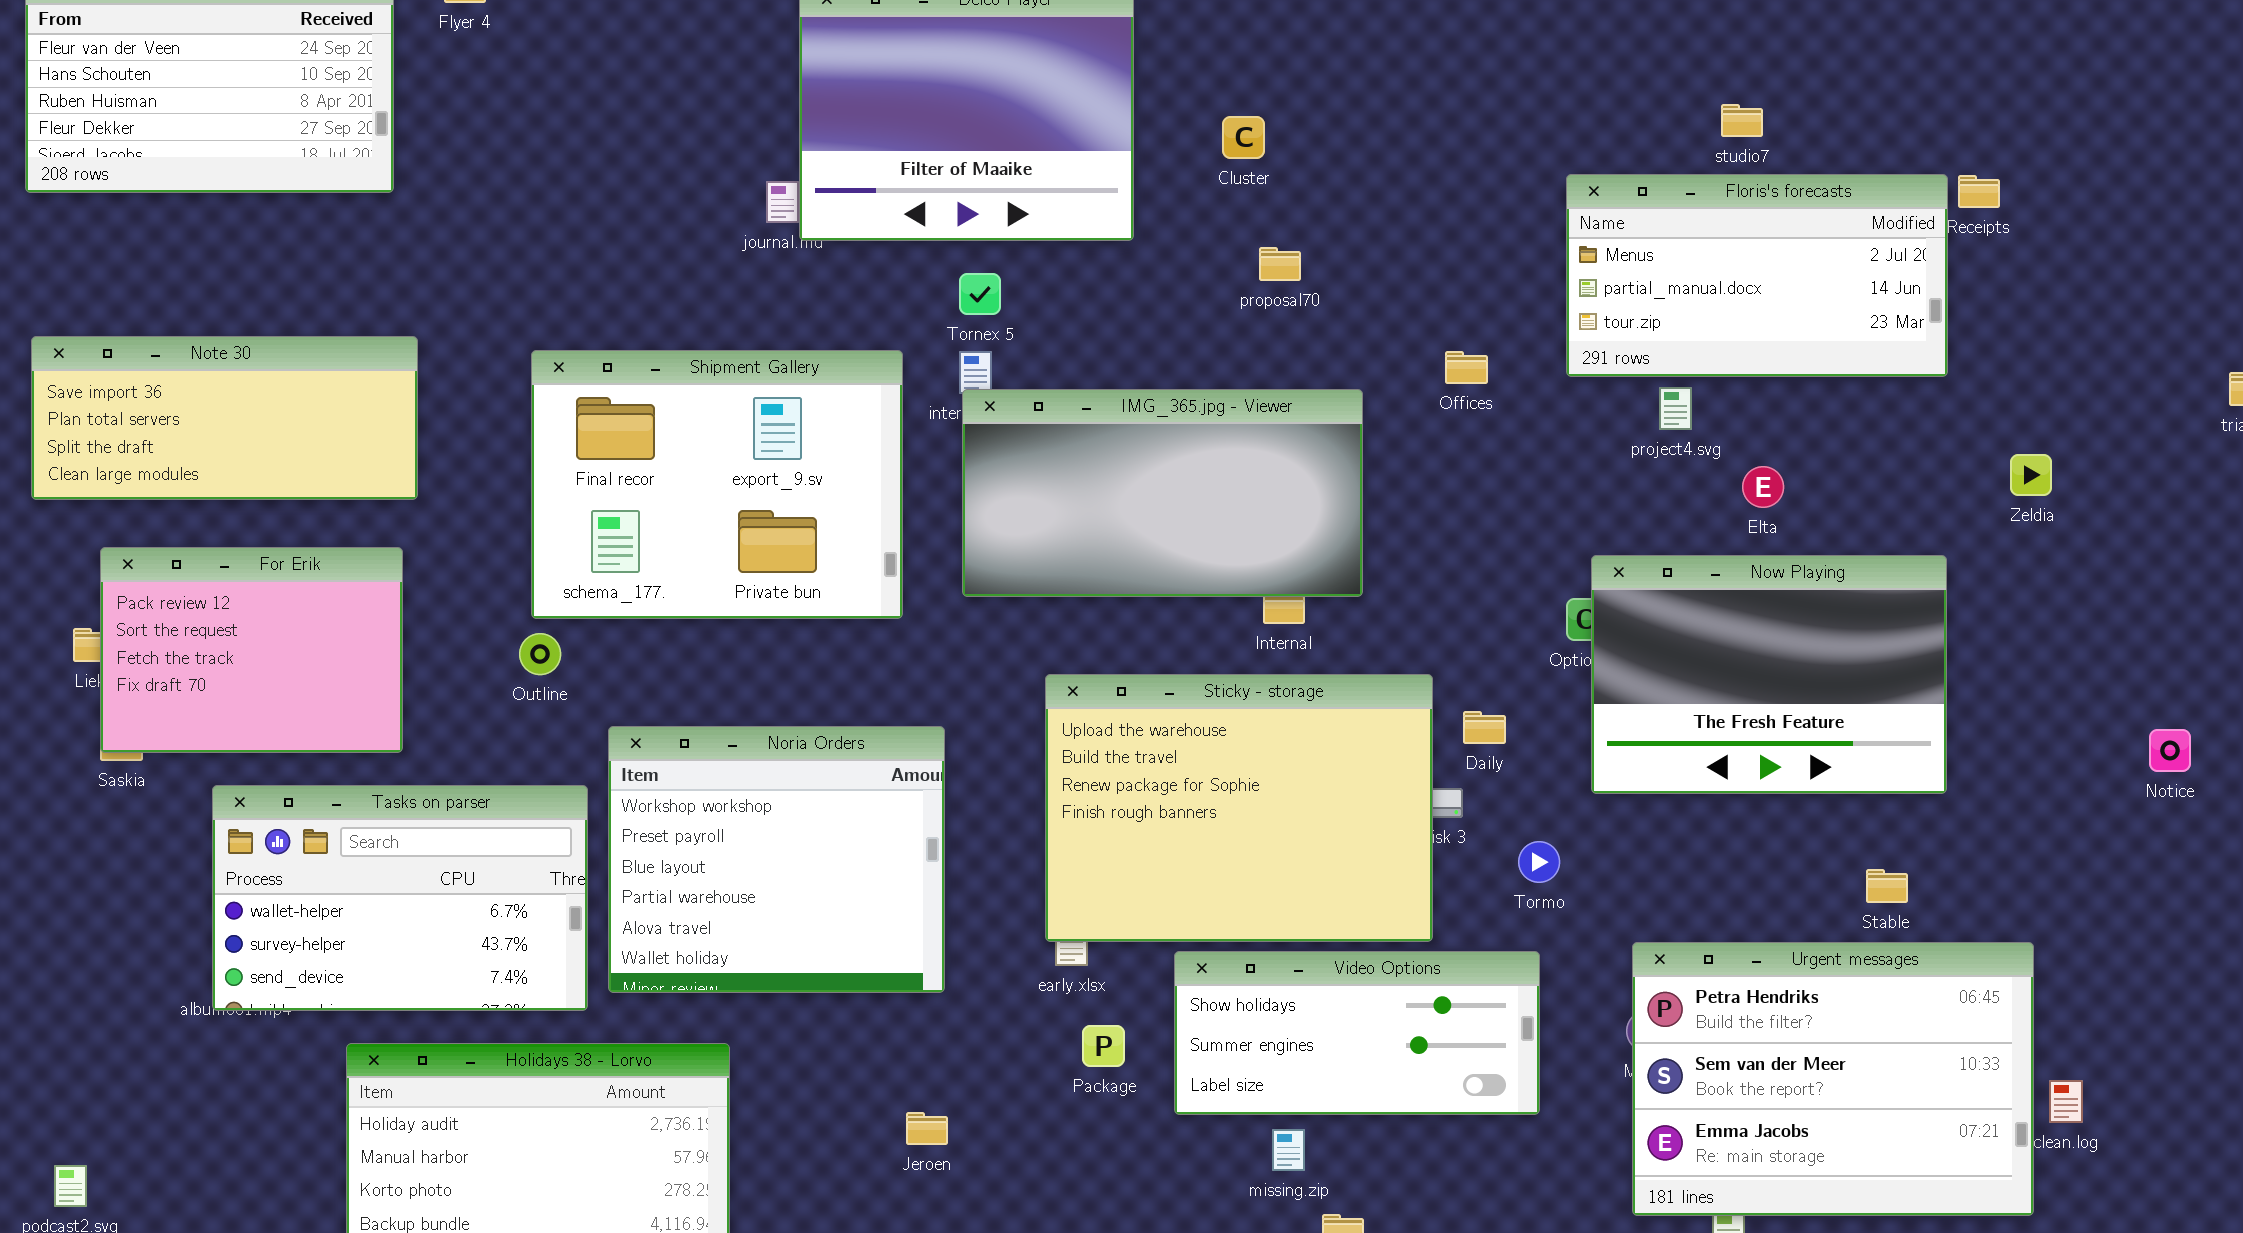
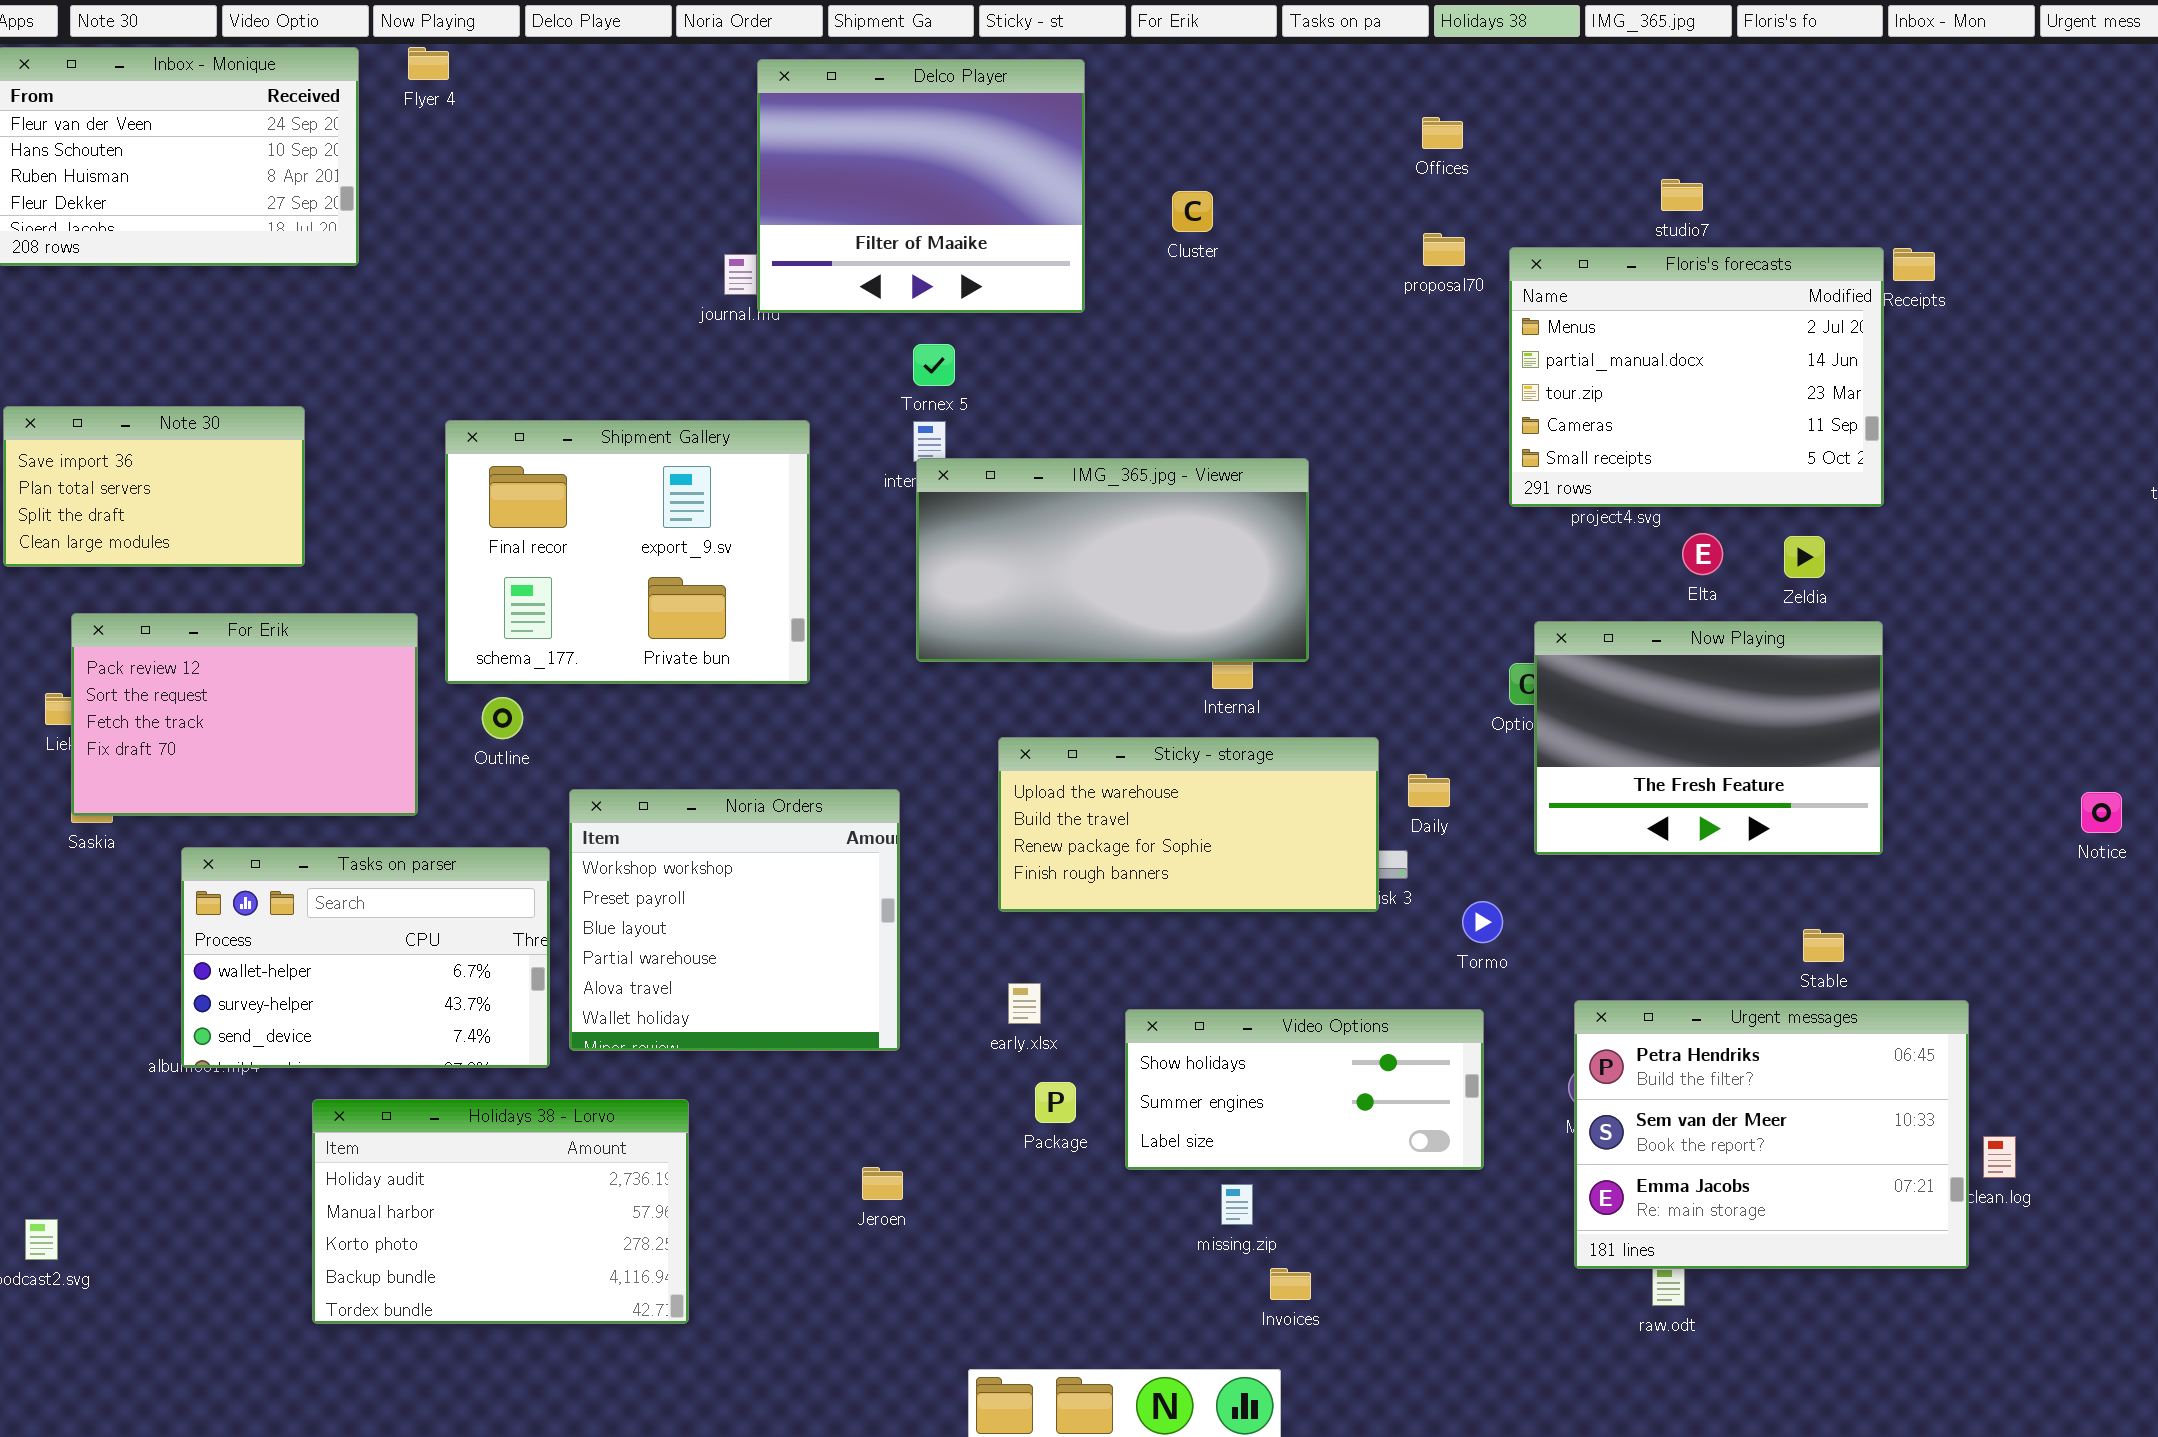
Floris's forecasts: [1566,174,1948,377] -> [1509,247,1884,507], resized
proposal70: [1259,247,1301,281] -> [1423,233,1465,266], moved
Note 30: [31,336,418,500] -> [3,406,305,567], resized
Shipment Gallery: [531,350,903,619] -> [445,420,810,684], moved
Offices: [1445,351,1488,384] -> [1422,117,1463,149], moved
Zeldia: [2010,454,2052,496] -> [1784,536,1825,578], moved
For Erik: [100,547,403,753] -> [71,613,418,816], resized
Sticky - storage: [1045,674,1433,942] -> [998,737,1379,912], resized

